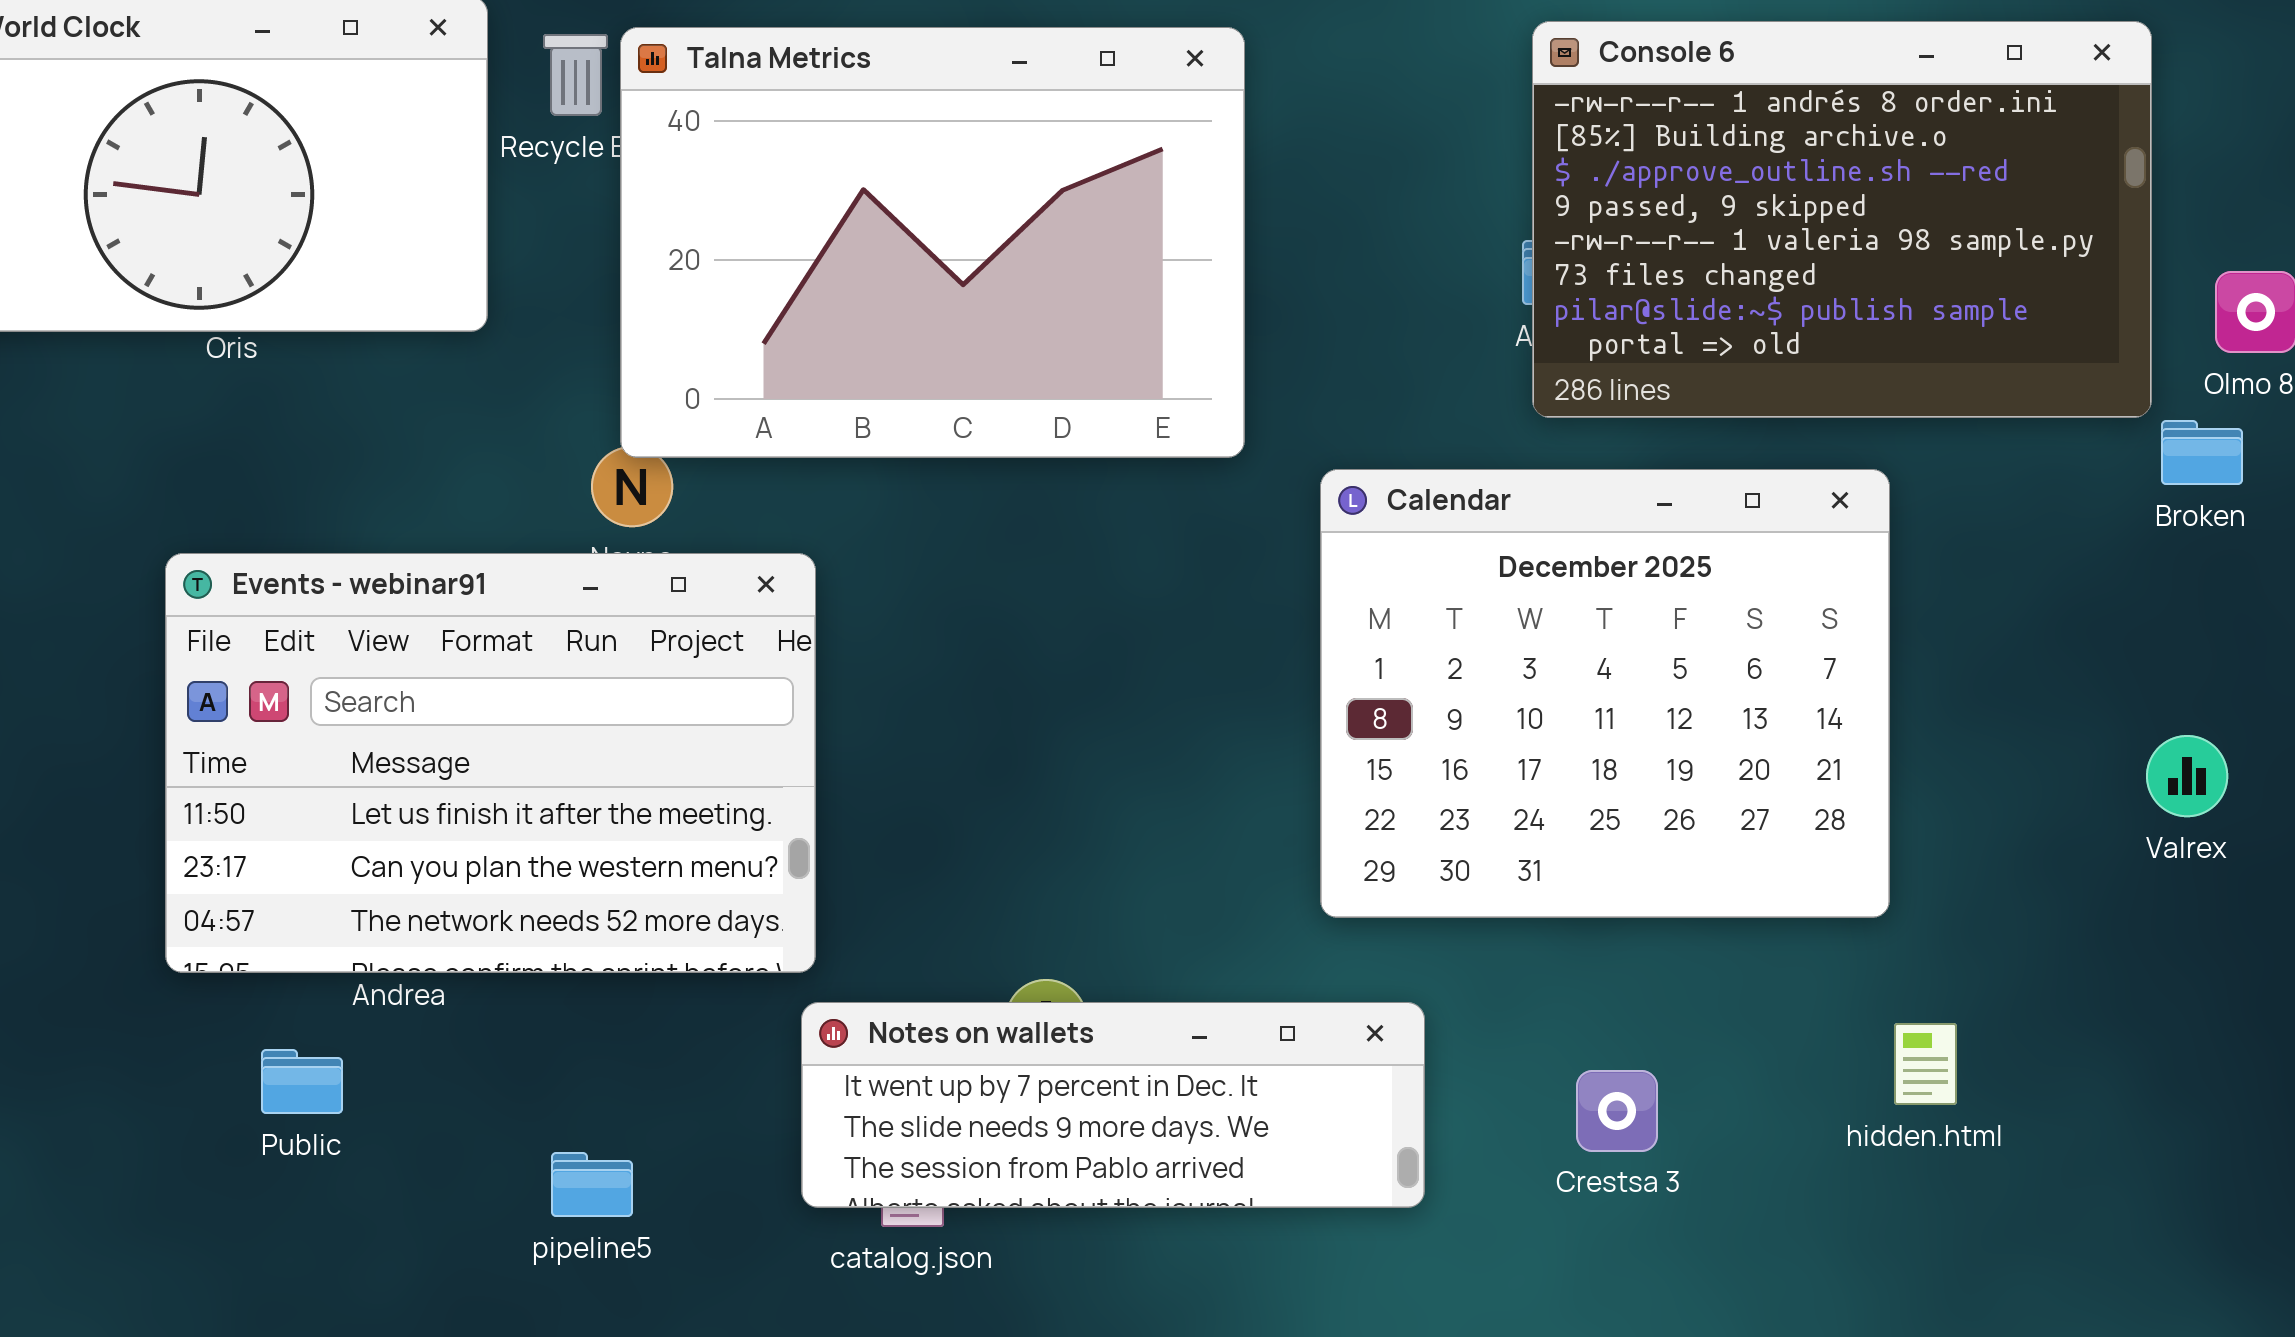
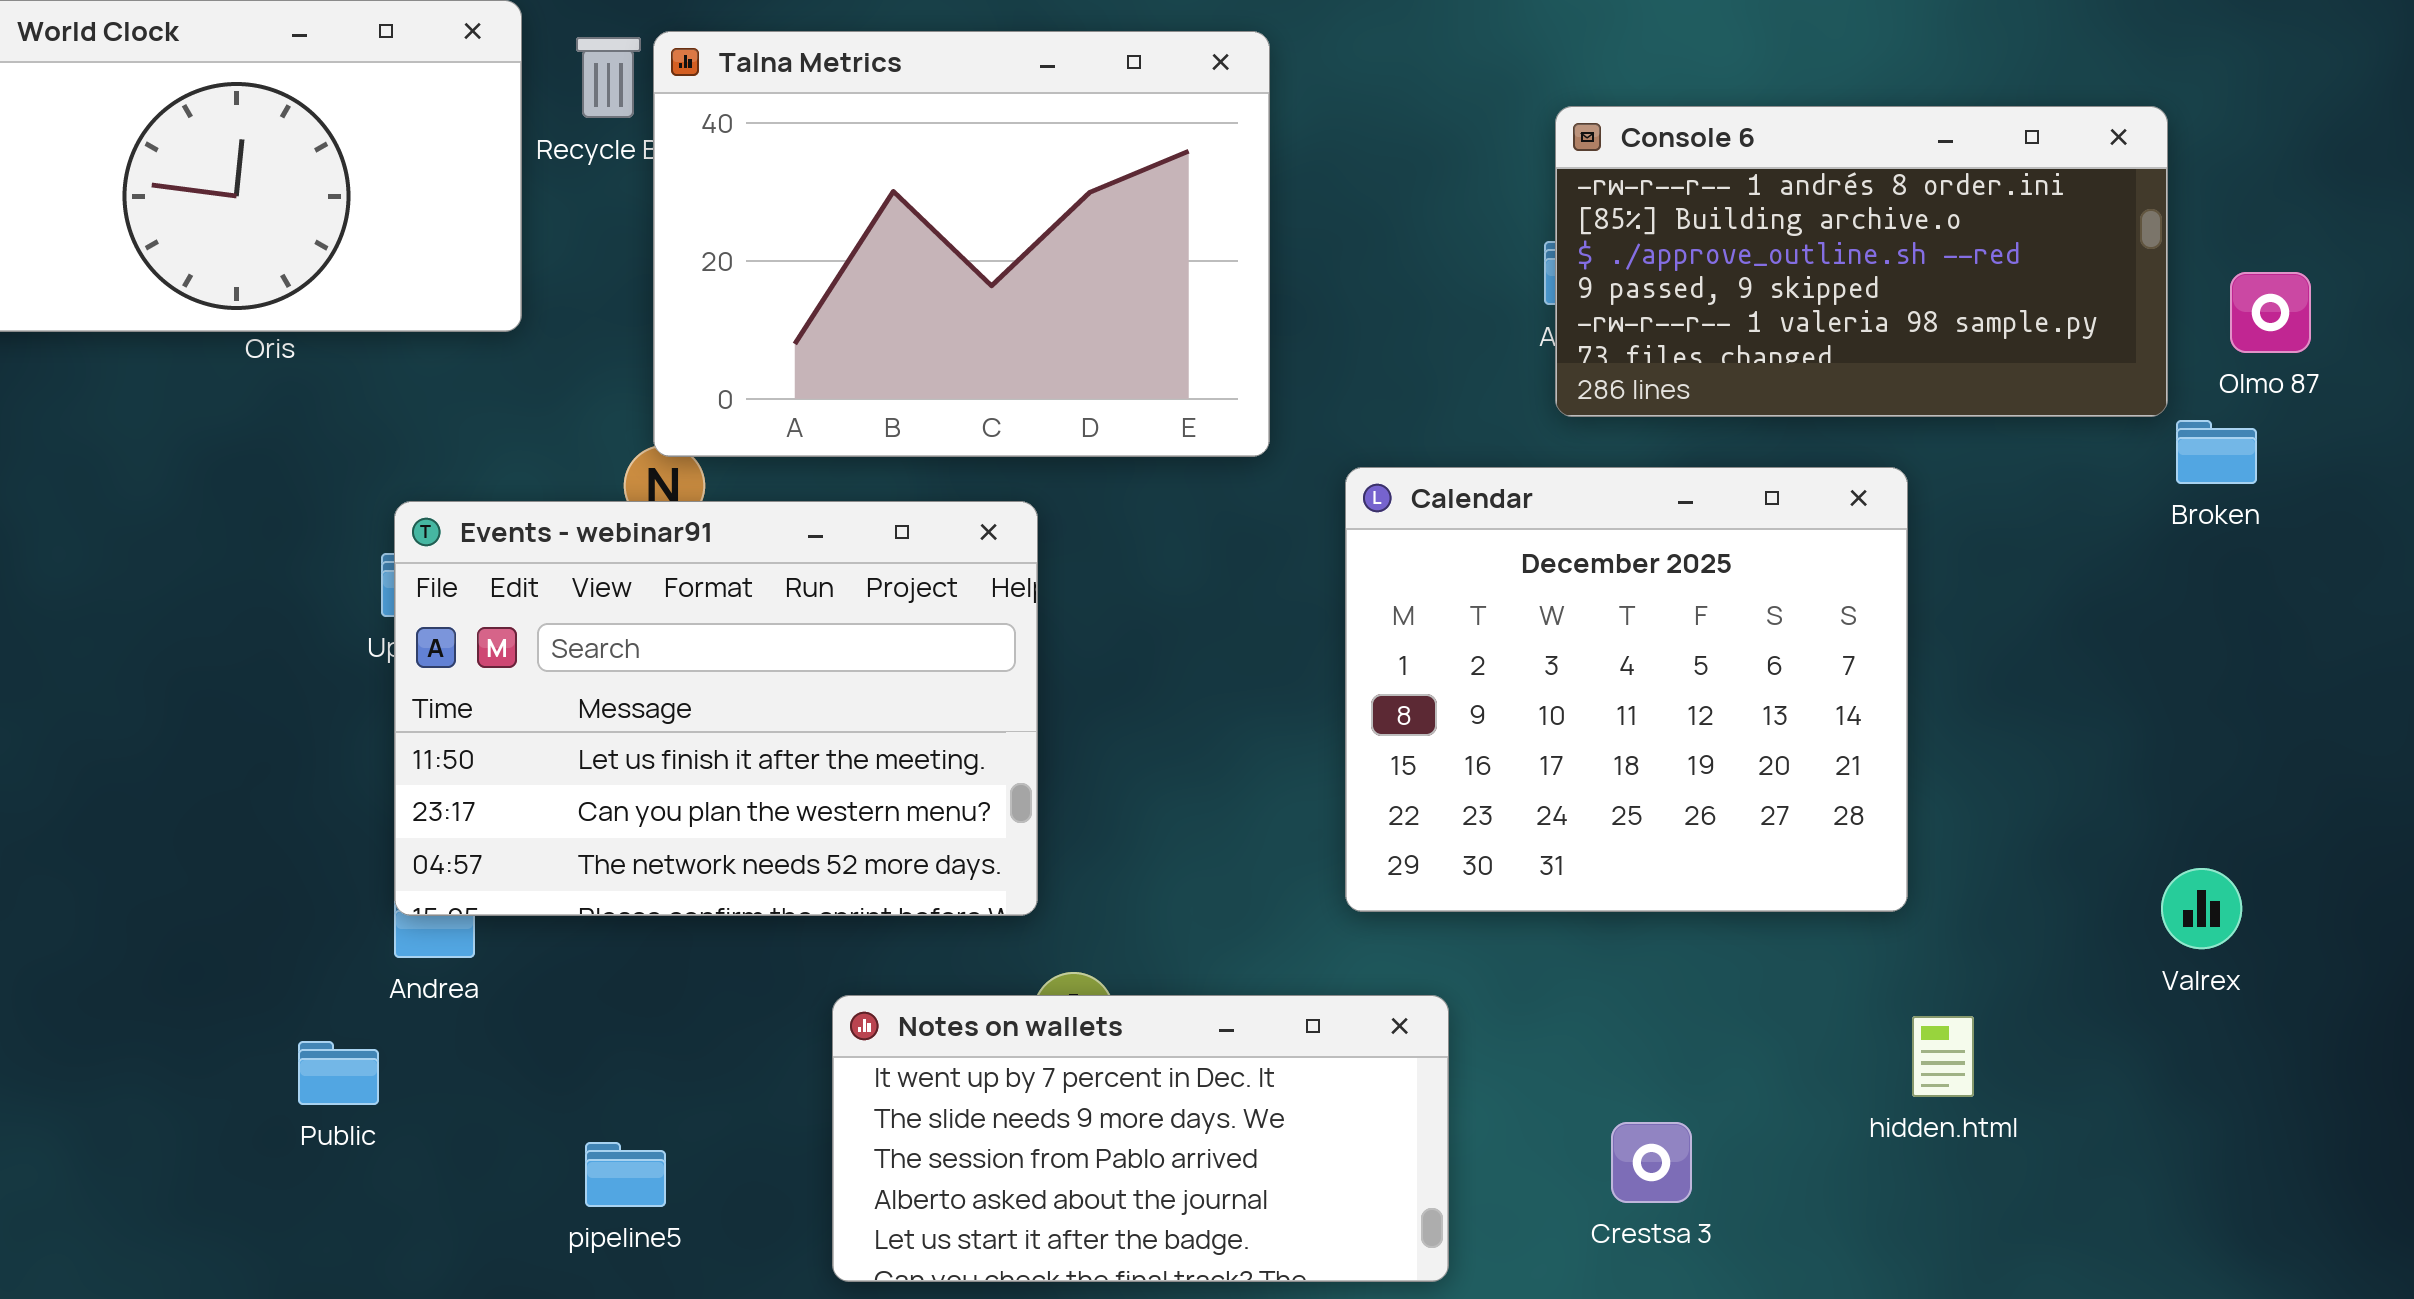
Console 6: [1532,21,2152,418] -> [1555,106,2168,417], resized
Events - webinar91: [165,553,816,973] -> [394,501,1038,916], moved
Valrex: [2146,735,2228,817] -> [2161,868,2242,949], moved
Notes on wallets: [801,1002,1425,1208] -> [832,995,1449,1282], resized
Crestsa 3: [1576,1070,1658,1152] -> [1611,1122,1692,1203], moved

